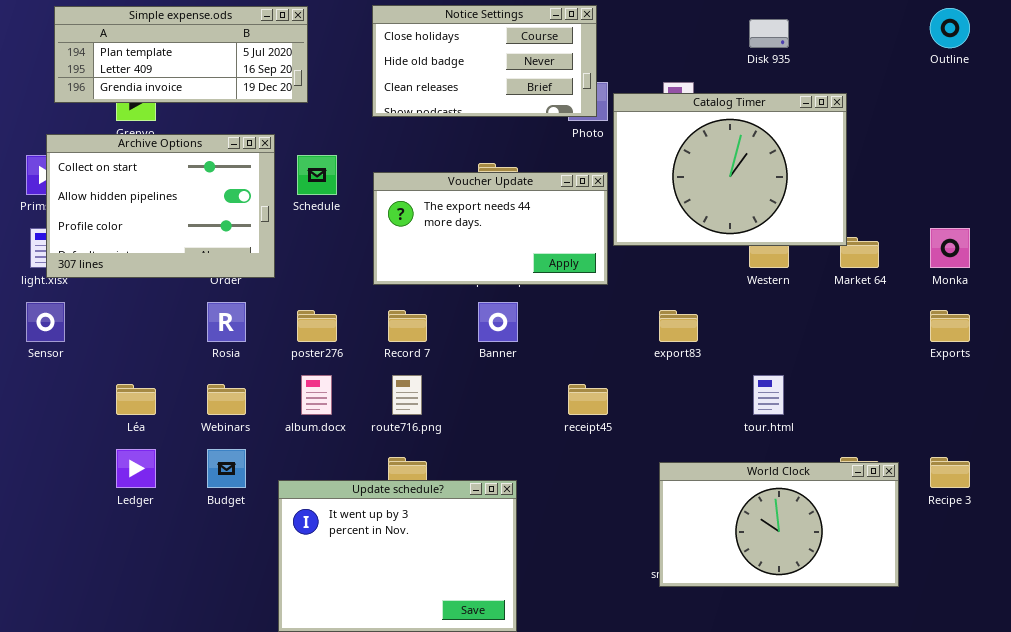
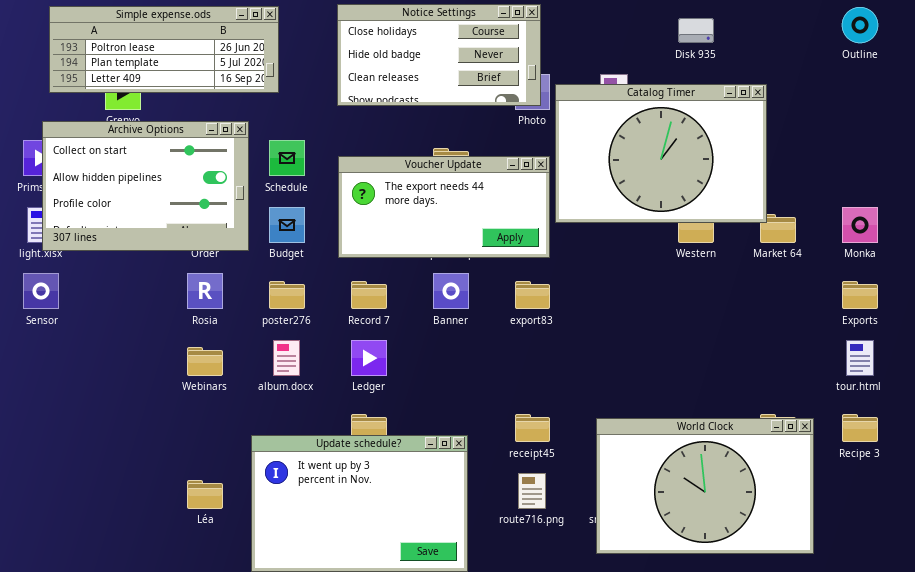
Simple expense.ods: [54,6,308,103] -> [49,6,279,93], scrolled up 1 row
export83: [659,310,698,342] -> [515,281,550,309], moved
route716.png: [392,375,422,415] -> [518,473,546,509], moved
tour.html: [753,375,784,415] -> [846,340,874,376], moved
Léa: [116,384,156,415] -> [187,480,223,509], moved
receipt45: [568,384,608,415] -> [515,414,550,442], moved
Ledger: [116,449,156,488] -> [351,340,387,376], moved
Budget: [207,449,246,488] -> [269,207,305,243], moved
World Clock: [659,462,899,587] -> [596,418,814,554], resized

